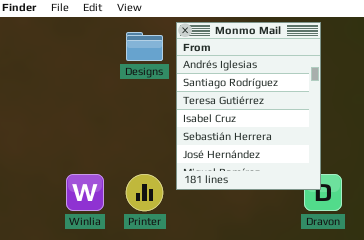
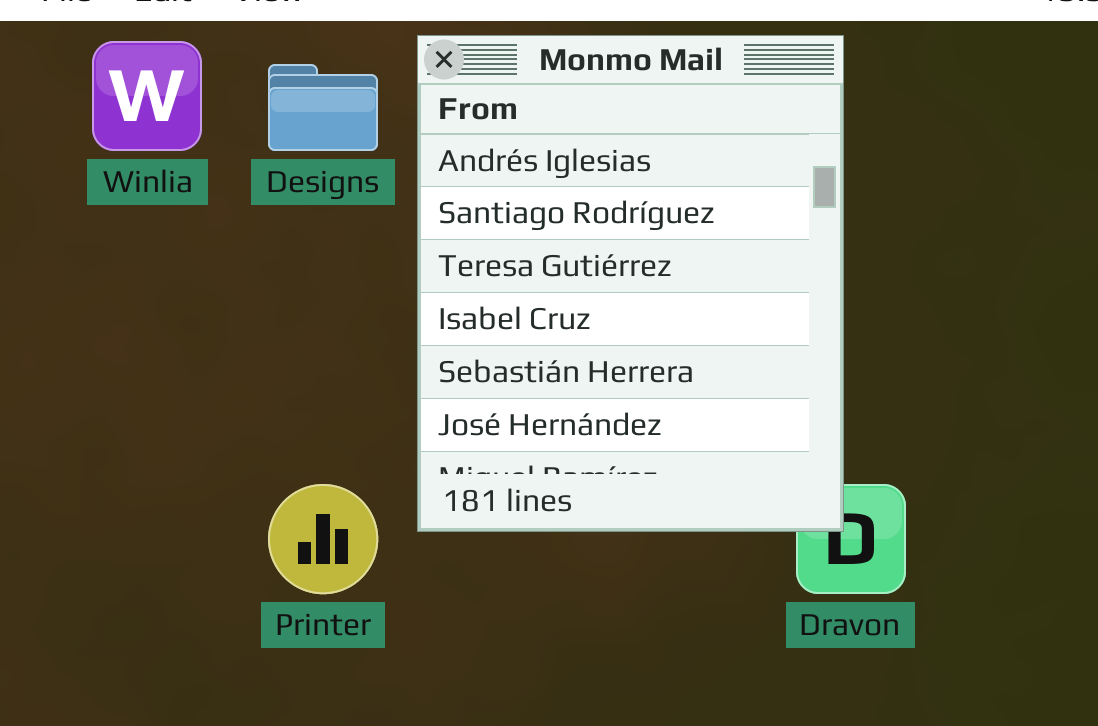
Winlia: [66,174,104,211] -> [92,41,202,151], moved

